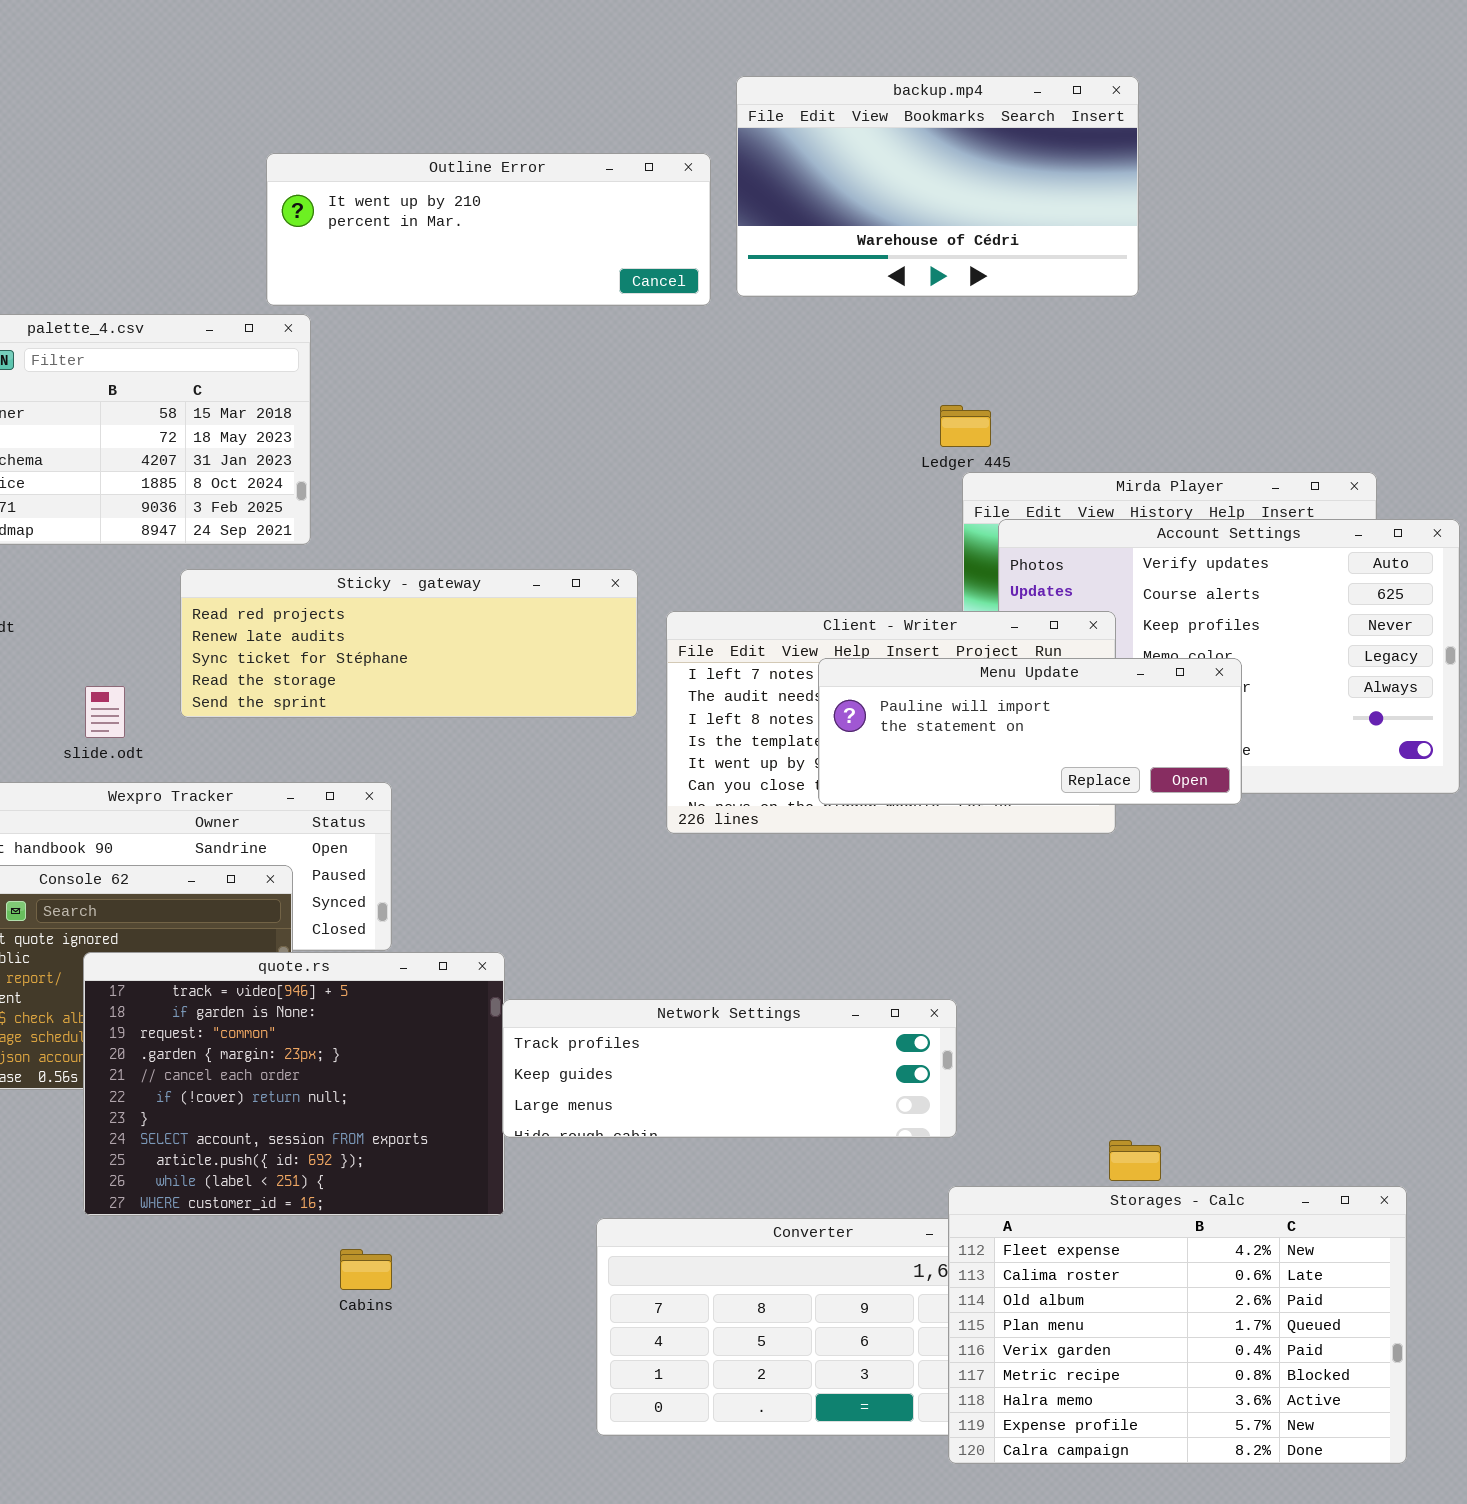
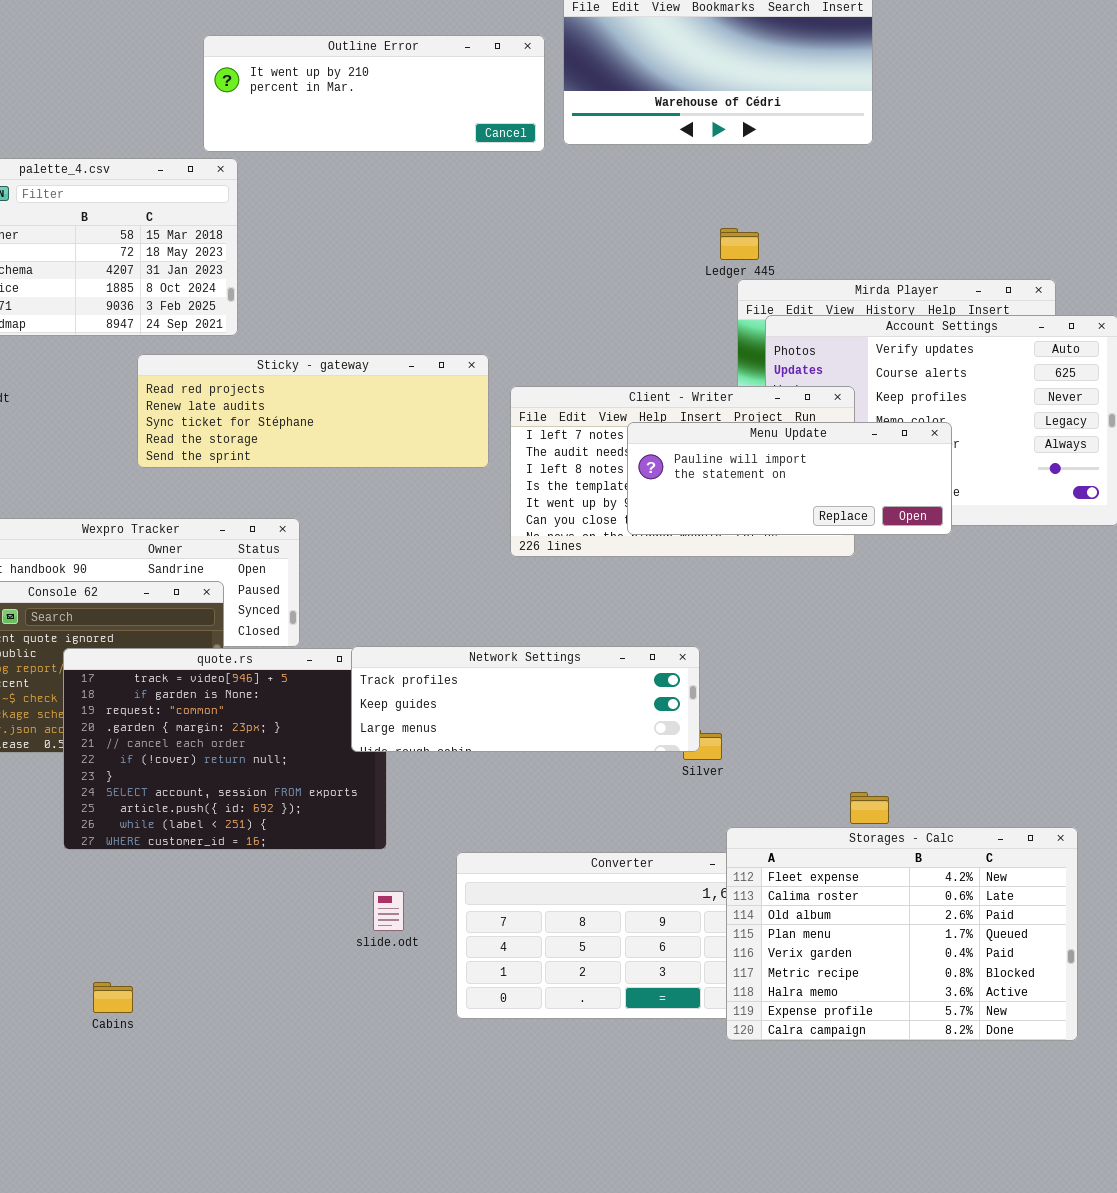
slide.odt: [85,686,125,738] -> [373,891,404,931], moved
Network Settings: [502,999,957,1138] -> [351,646,700,752], moved
Cabins: [340,1249,392,1290] -> [93,982,133,1013], moved

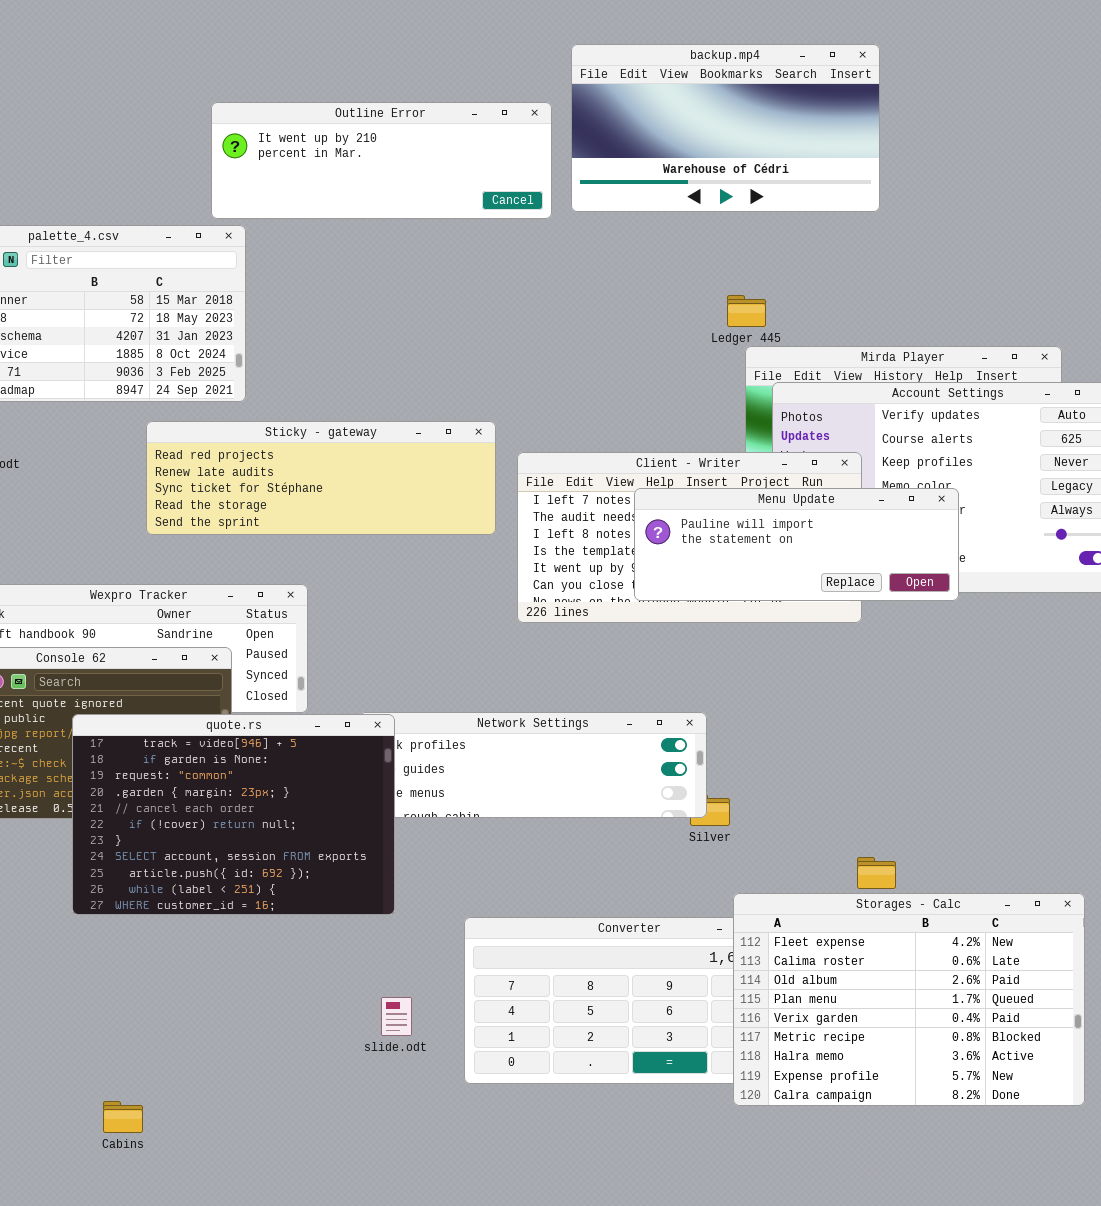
quote.rs: [63,648,387,850] -> [72,714,395,915], raised
slide.odt: [373,891,404,931] -> [381,997,412,1036], moved
Cabins: [93,982,133,1013] -> [103,1101,143,1133], moved

